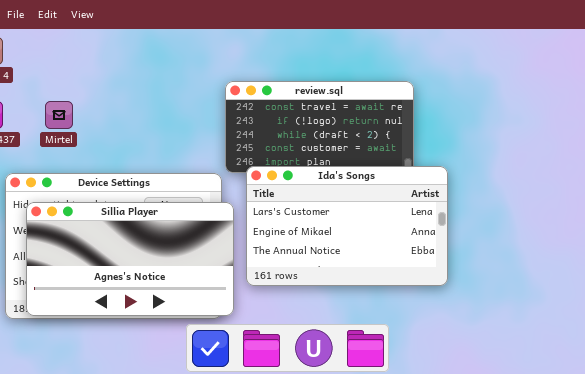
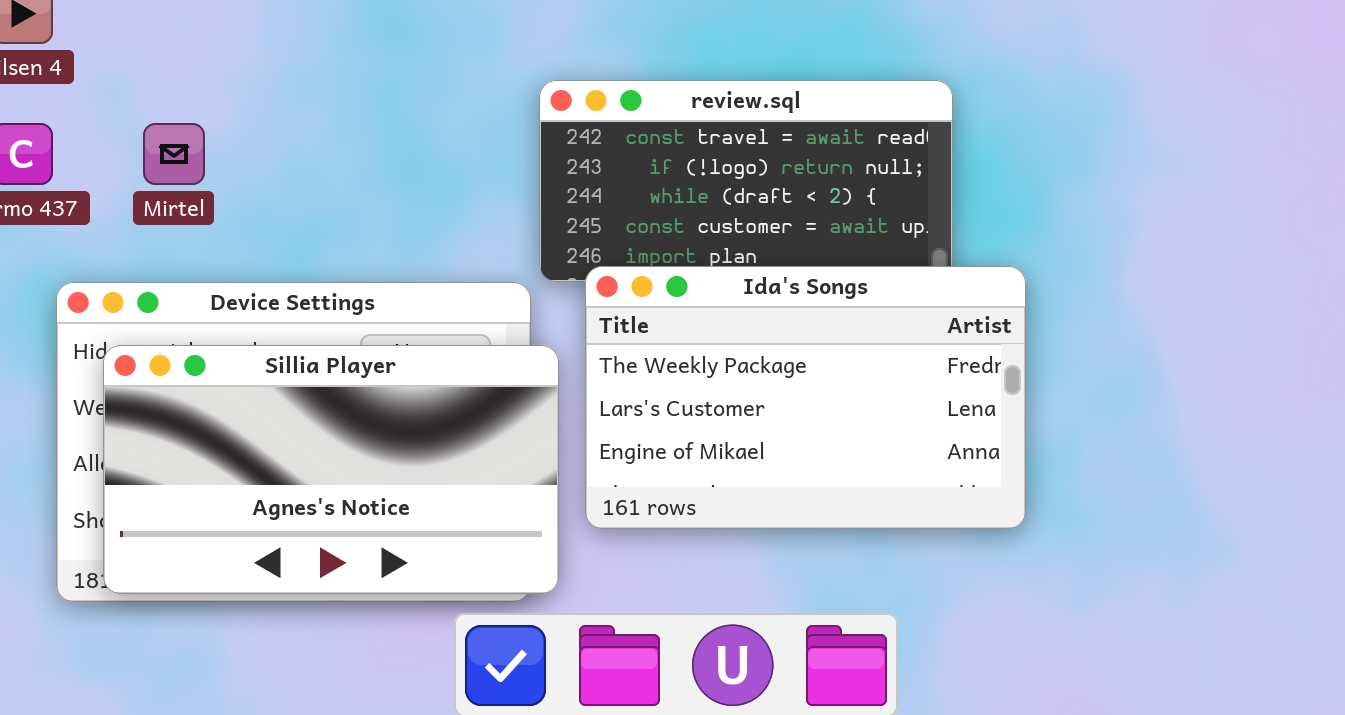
Ida's Songs: [246,166,448,286] -> [585,266,1026,529], scrolled up 1 row

